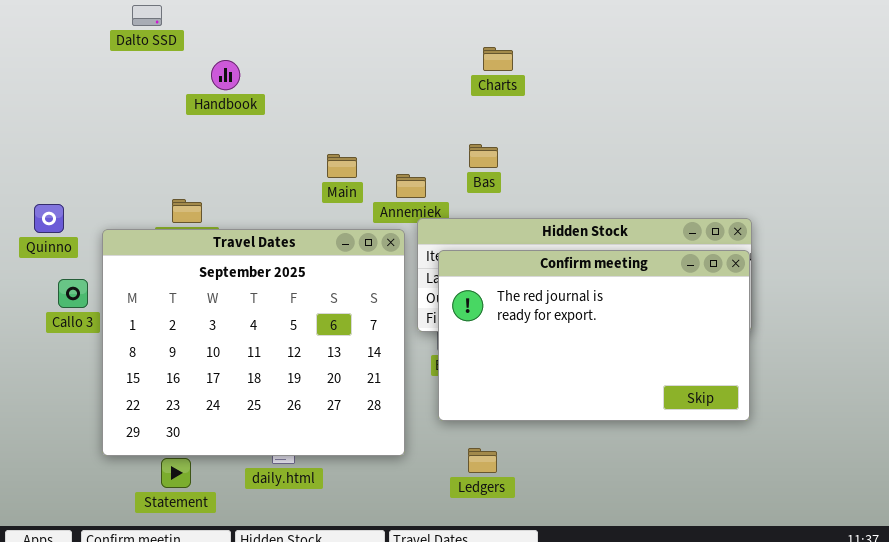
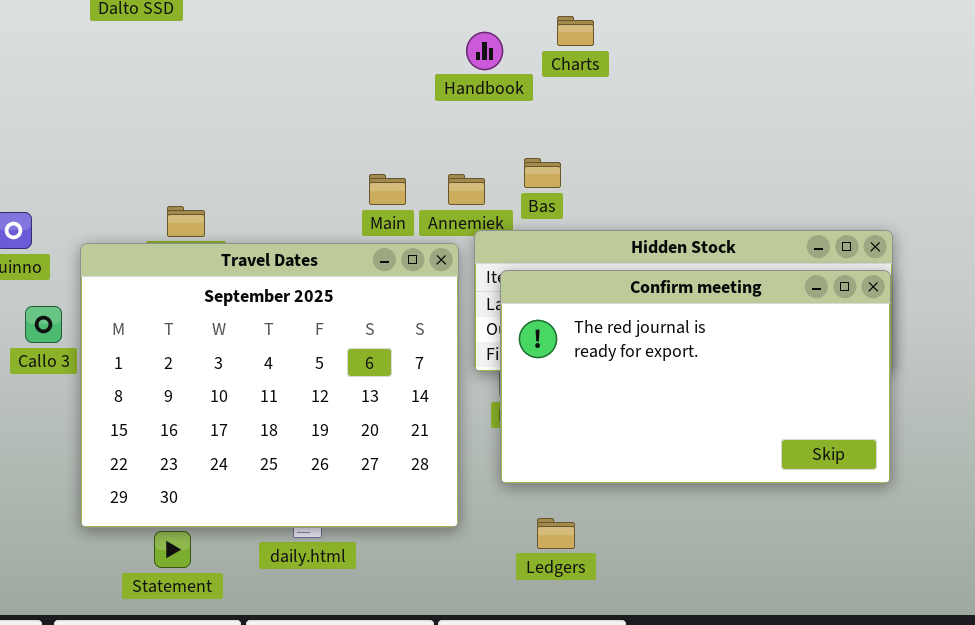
Handbook: [211,60,240,90] -> [466,32,503,70], moved
Bas: [469,144,498,168] -> [524,158,561,188], moved
Main: [327,154,357,178] -> [369,174,406,205], moved

